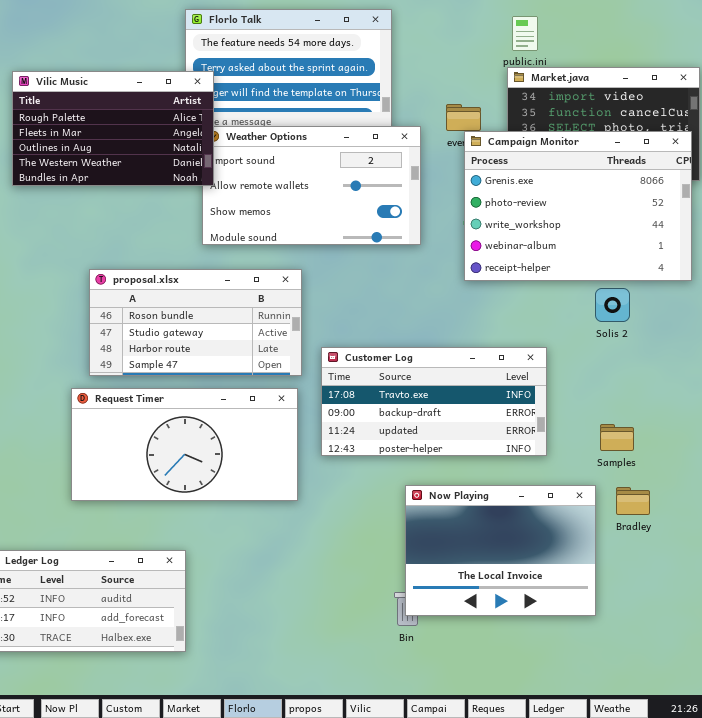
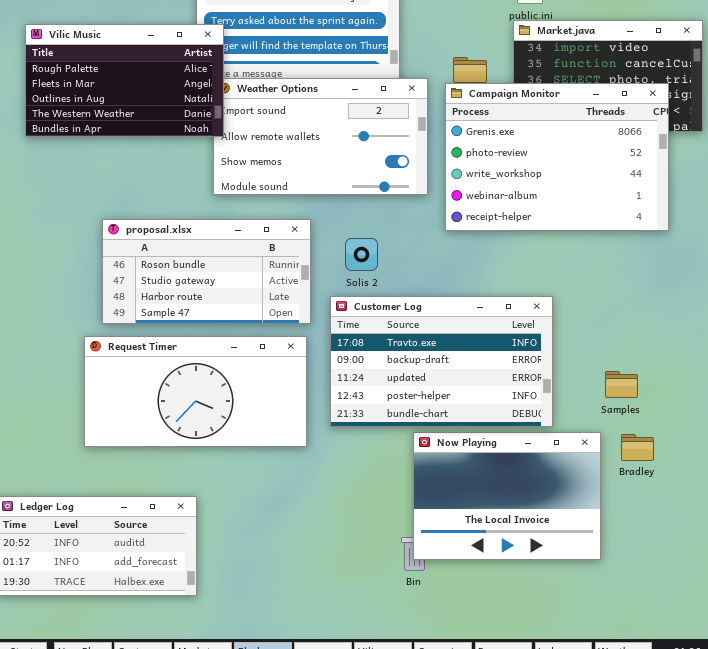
Campaign Monitor: [464,131,692,281] -> [445,83,669,231], moved
Solis 2: [595,288,630,322] -> [345,238,378,271], moved
Customer Log: [321,347,547,456] -> [330,296,553,427], resized

